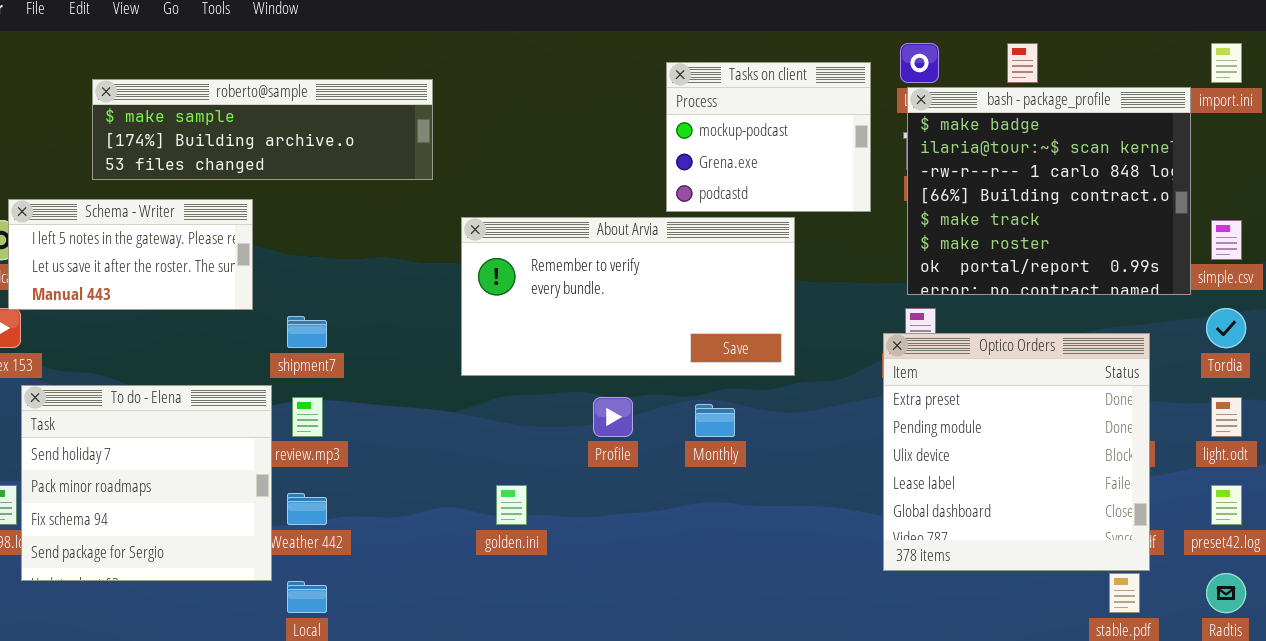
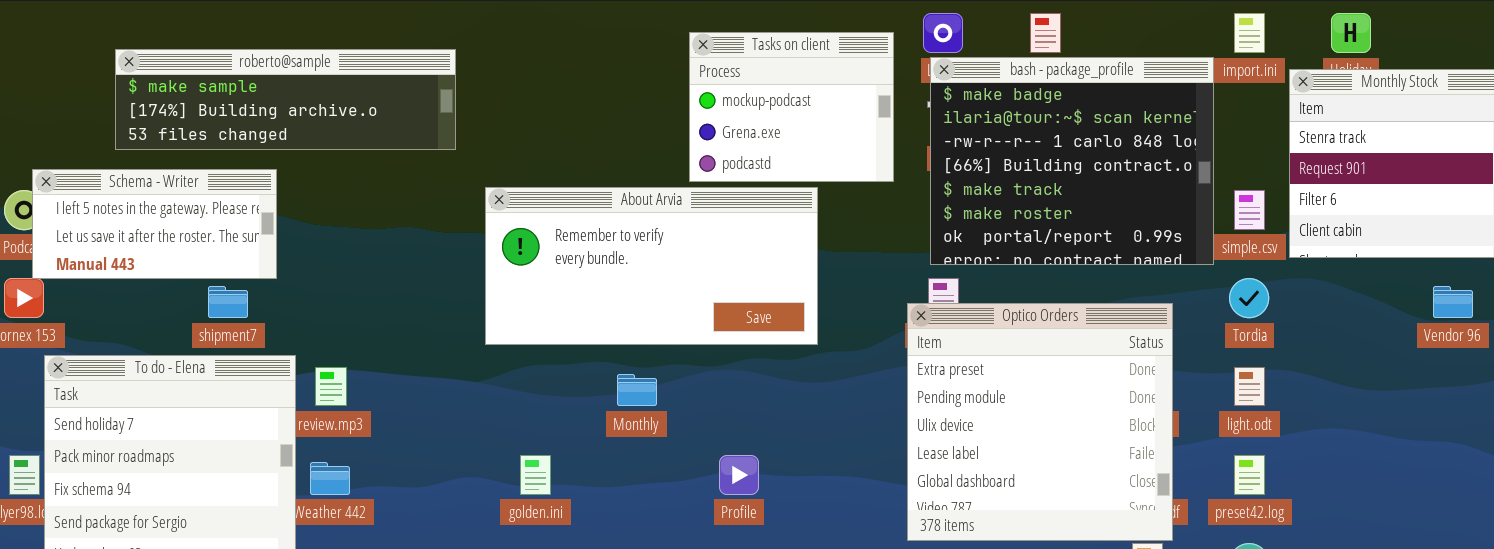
shipment7: [287,316,327,348] -> [208,286,248,318], moved
Profile: [593,397,633,437] -> [719,455,759,495], moved
Monthly: [695,404,735,437] -> [617,374,657,406], moved

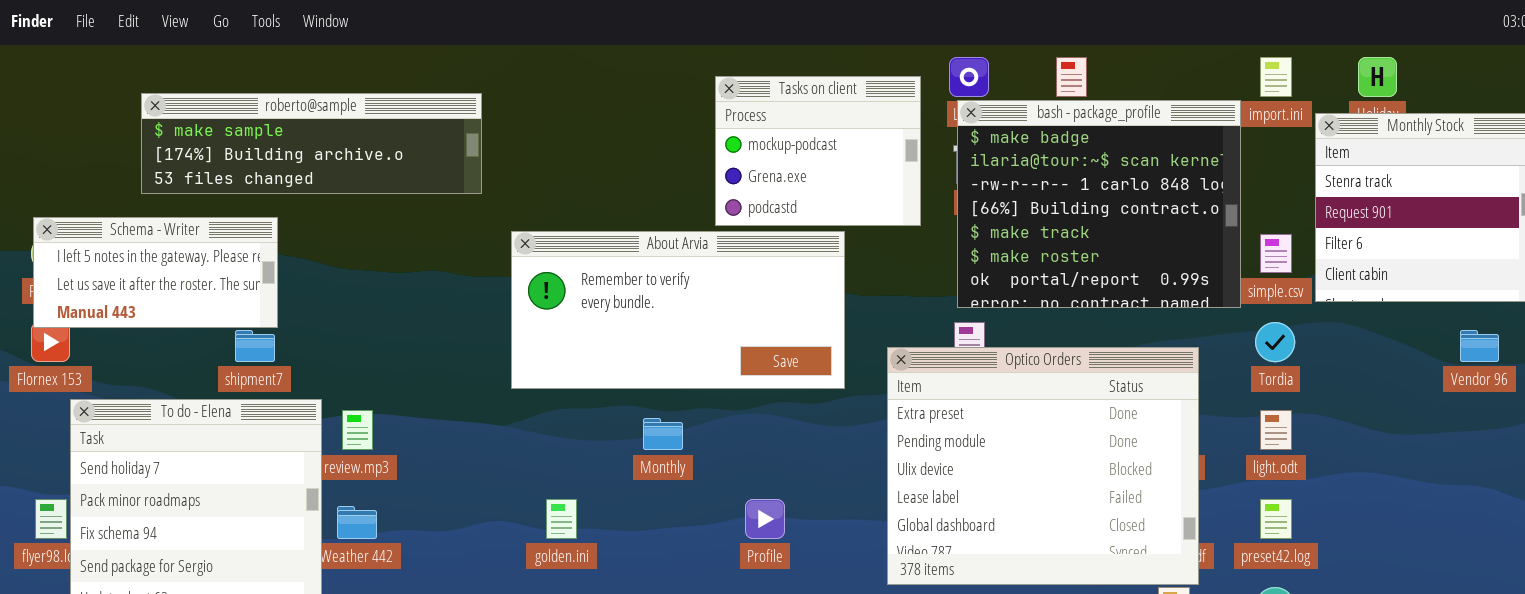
Schema - Writer: [32,169,277,279] -> [33,217,278,328], moved
Optico Orders: [907,303,1173,541] -> [887,347,1199,585], resized

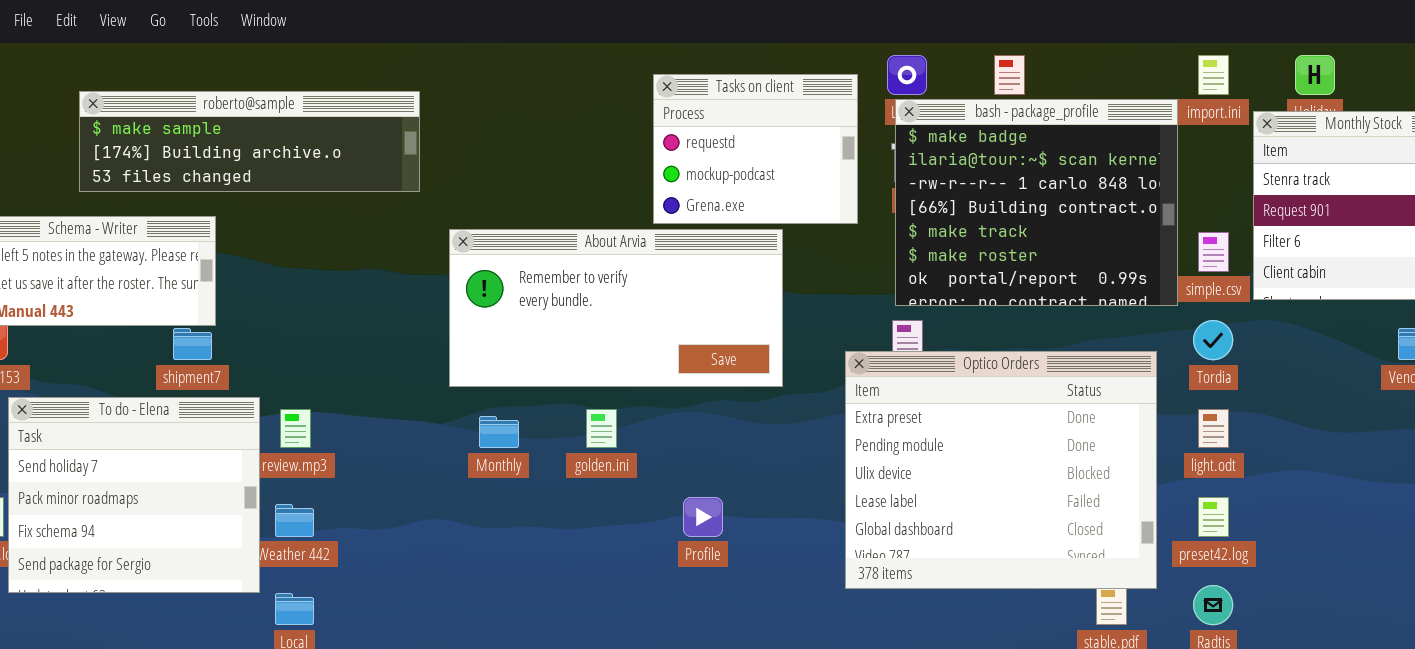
Tasks on client: [715,76,921,226] -> [653,74,858,224], scrolled up 1 row
Optico Orders: [887,347,1199,585] -> [845,351,1157,589], moved
Monthly: [643,418,683,450] -> [479,416,519,448], moved
golden.ini: [546,499,577,539] -> [586,409,617,448], moved

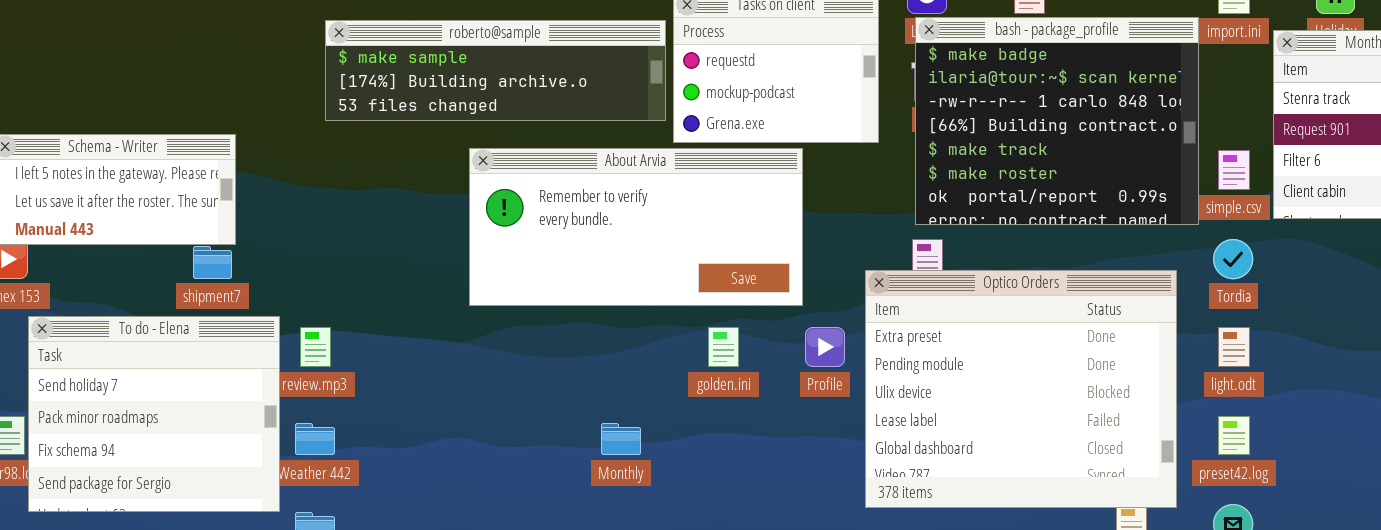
roberto@sample: [79,91,420,192] -> [325,20,666,121], moved
golden.ini: [586,409,617,448] -> [708,327,739,367], moved
Monthly: [479,416,519,448] -> [601,423,641,455], moved
Profile: [683,497,723,537] -> [805,327,845,367], moved

